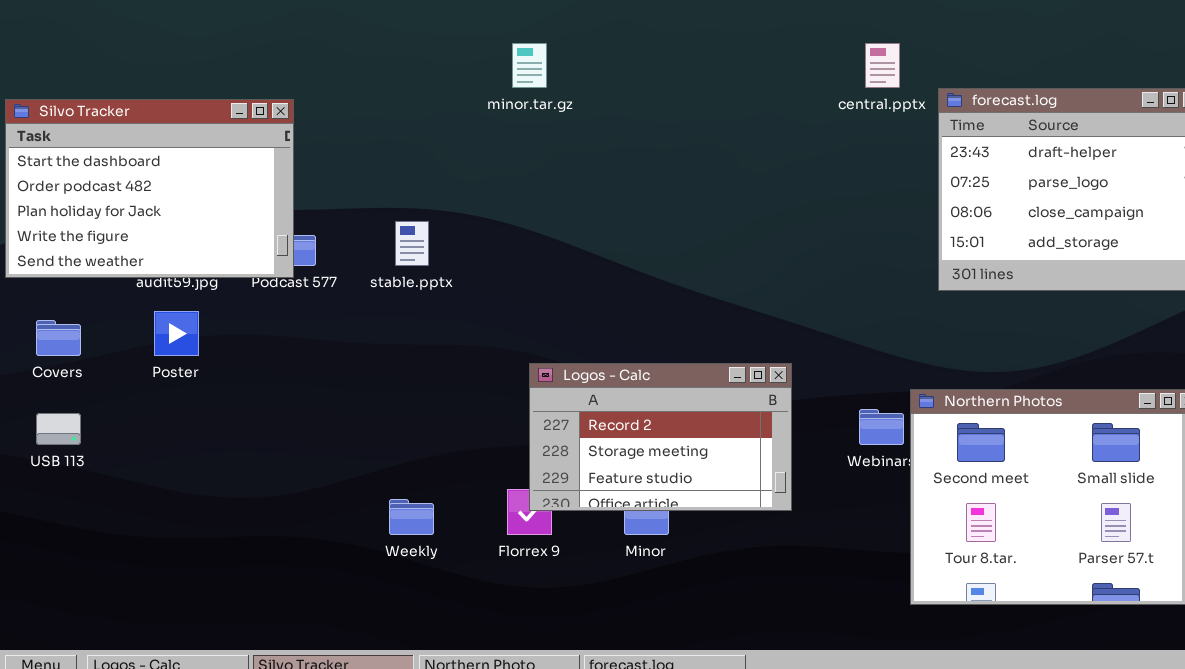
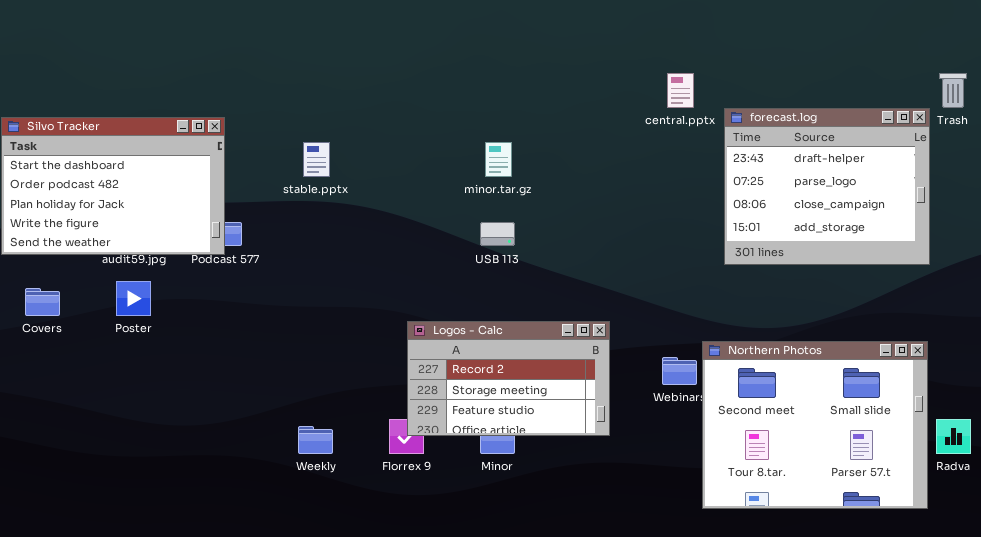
minor.tar.gz: [512,43,547,88] -> [485,142,512,177], moved
stable.pptx: [395,221,429,266] -> [303,142,330,177], moved
USB 113: [36,413,81,445] -> [480,222,515,246], moved

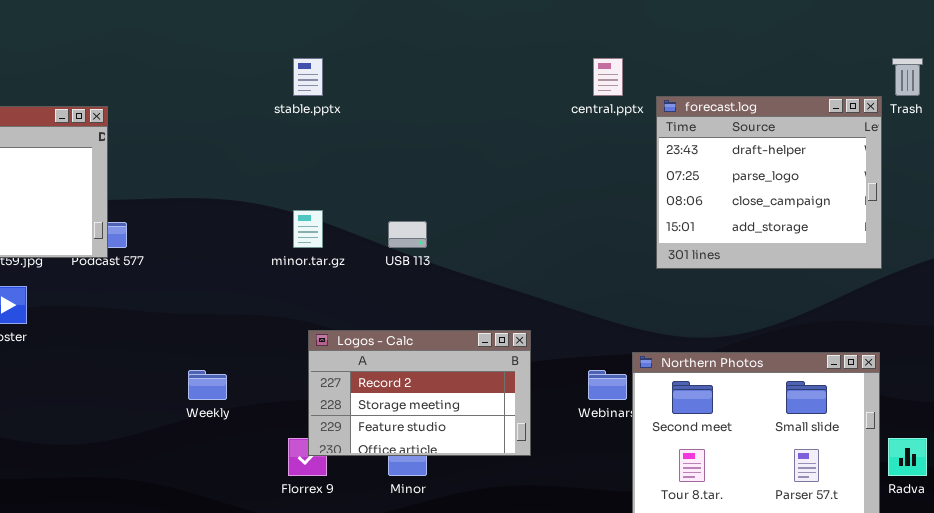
stable.pptx: [303,142,330,177] -> [293,58,323,96], moved
minor.tar.gz: [485,142,512,177] -> [293,210,323,248], moved
Weekly: [298,426,333,454] -> [188,370,227,400], moved

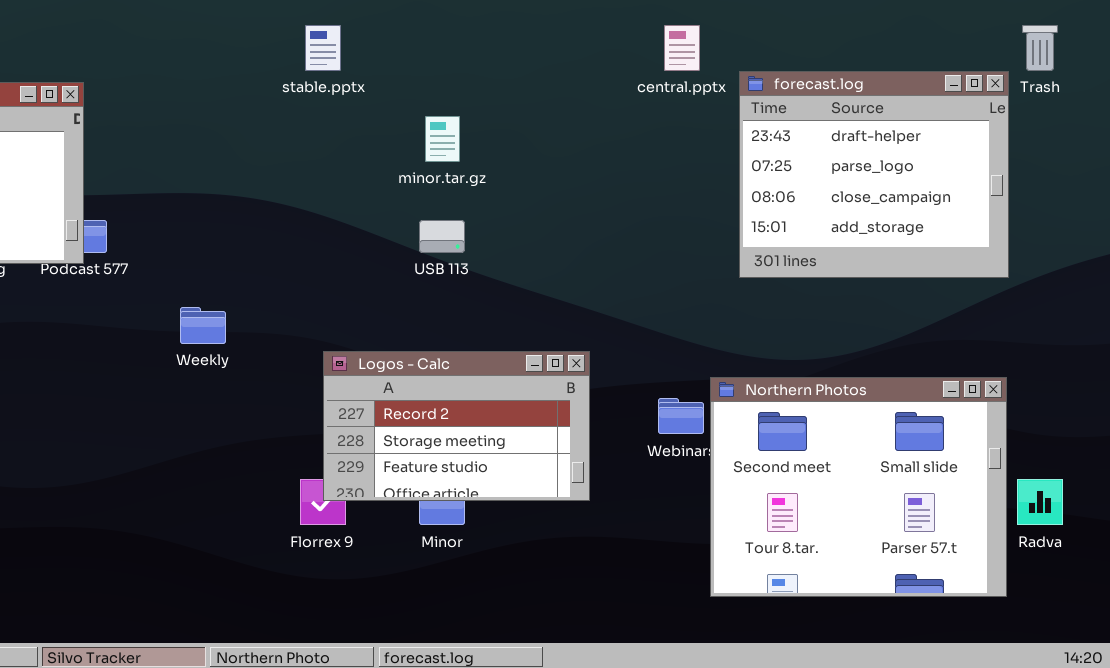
minor.tar.gz: [293,210,323,248] -> [425,116,460,162], moved
Weekly: [188,370,227,400] -> [180,307,226,344], moved

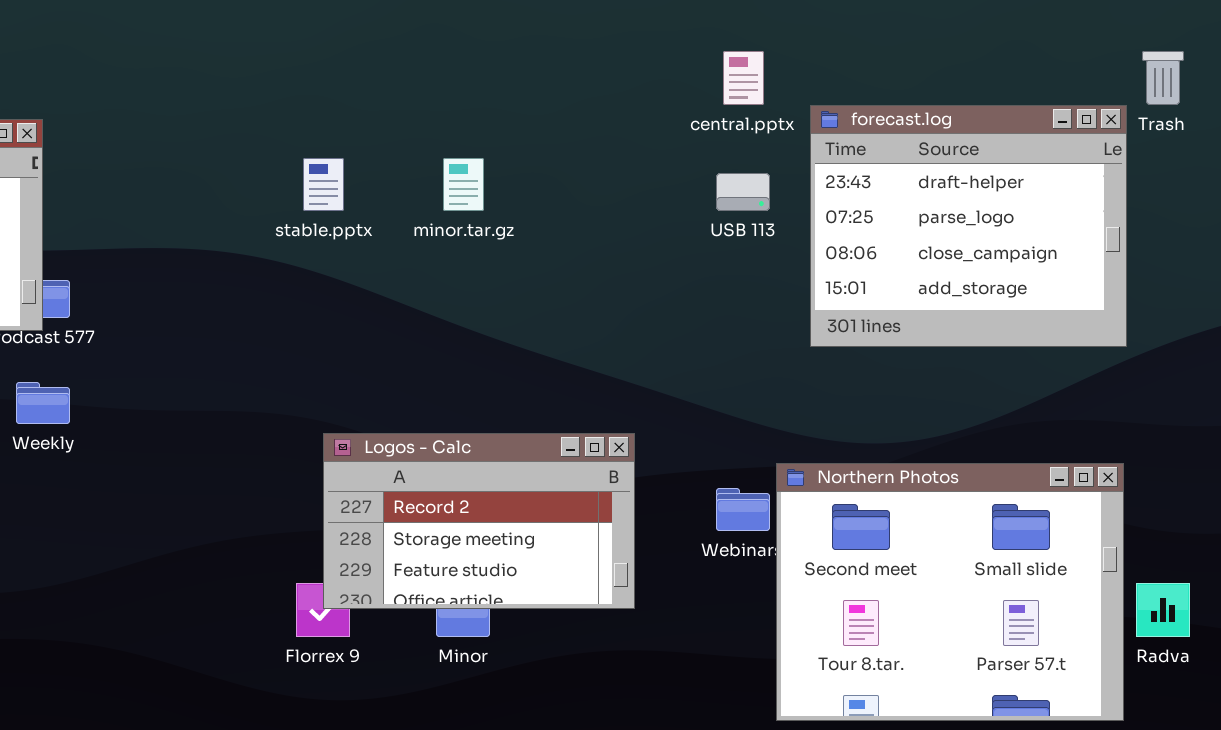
stable.pptx: [305,25,341,71] -> [303,158,344,211], moved
USB 113: [419,220,465,253] -> [716,173,770,211], moved
Weekly: [180,307,226,344] -> [16,382,70,424], moved

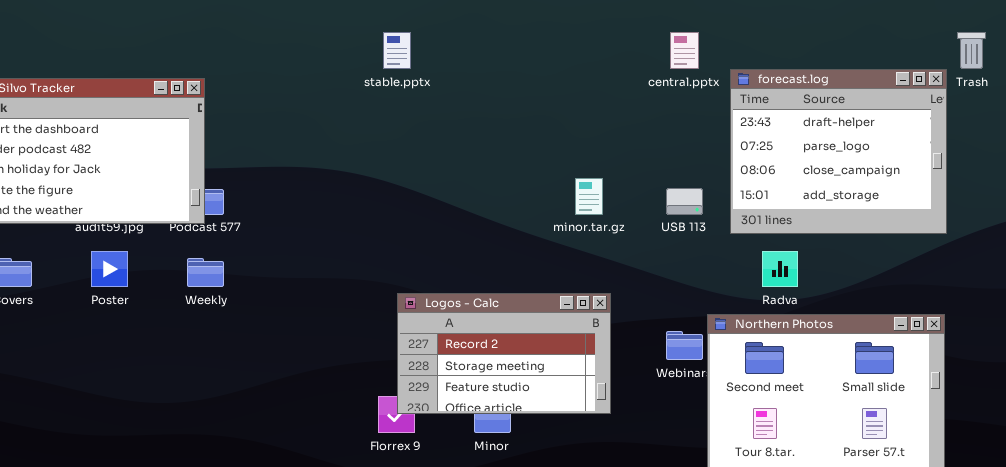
stable.pptx: [303,158,344,211] -> [383,32,411,69], moved
minor.tar.gz: [443,158,484,211] -> [575,178,603,215], moved
USB 113: [716,173,770,211] -> [666,188,703,215], moved
Radva: [1136,583,1190,637] -> [762,251,798,287], moved

